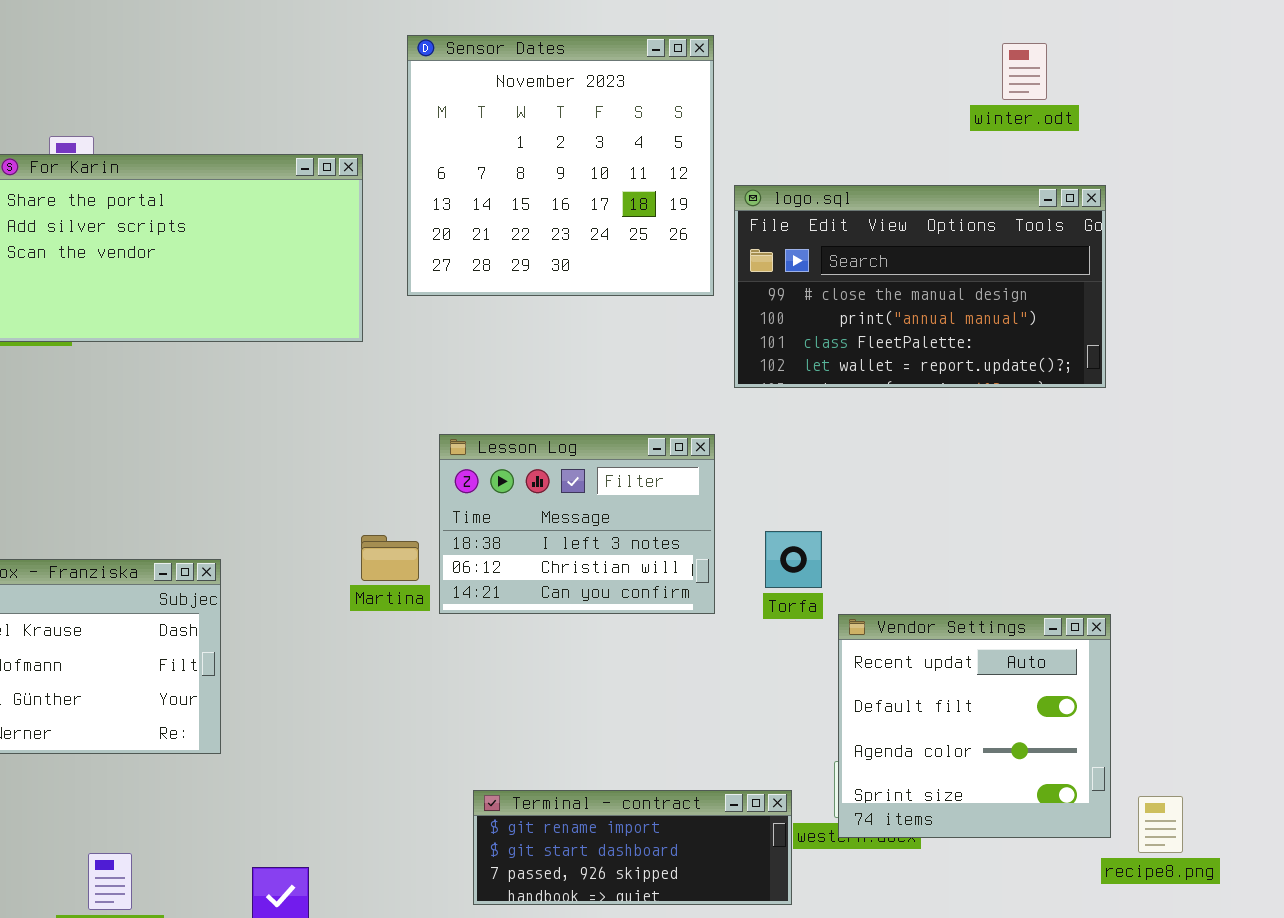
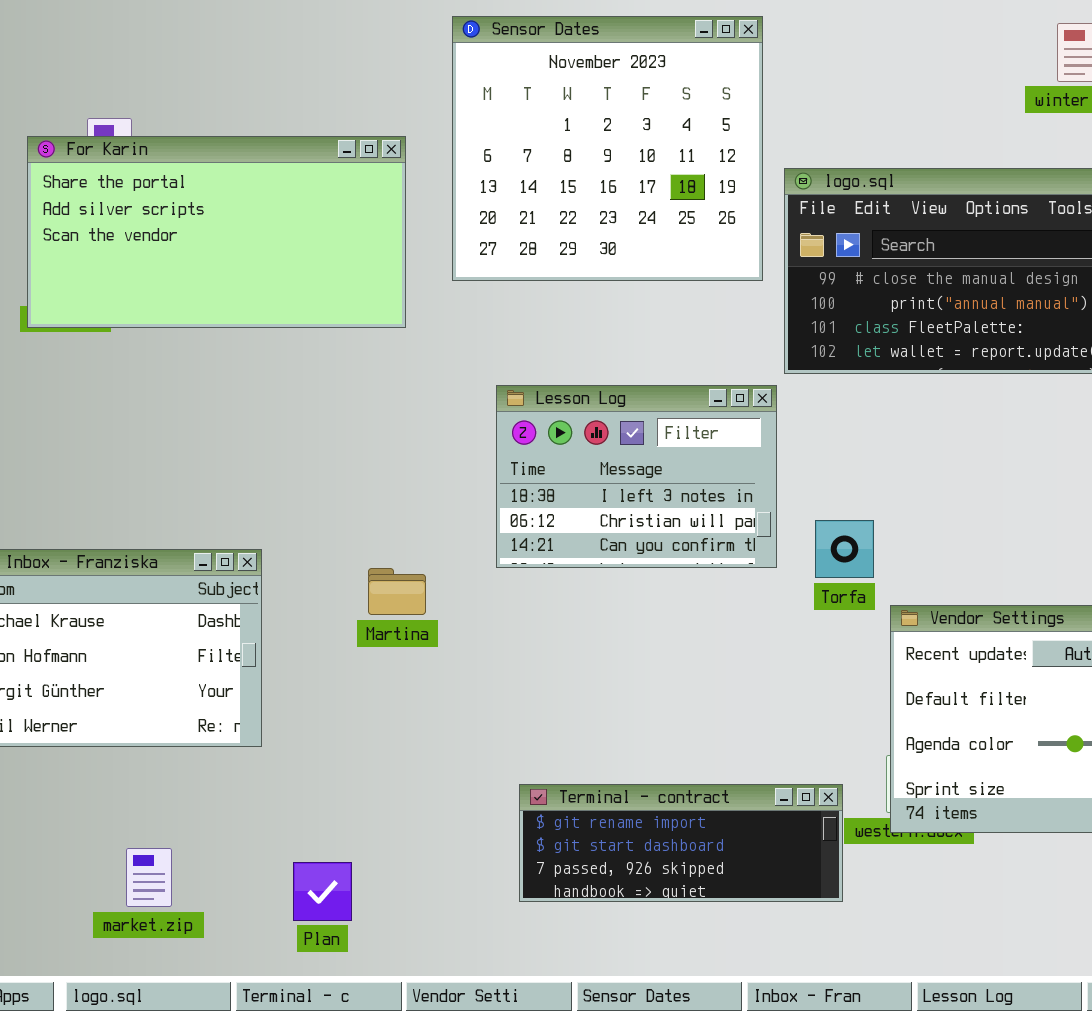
Lesson Log: [439,434,715,614] -> [496,385,777,568], moved
Martina: [361,535,419,581] -> [368,568,426,615], moved

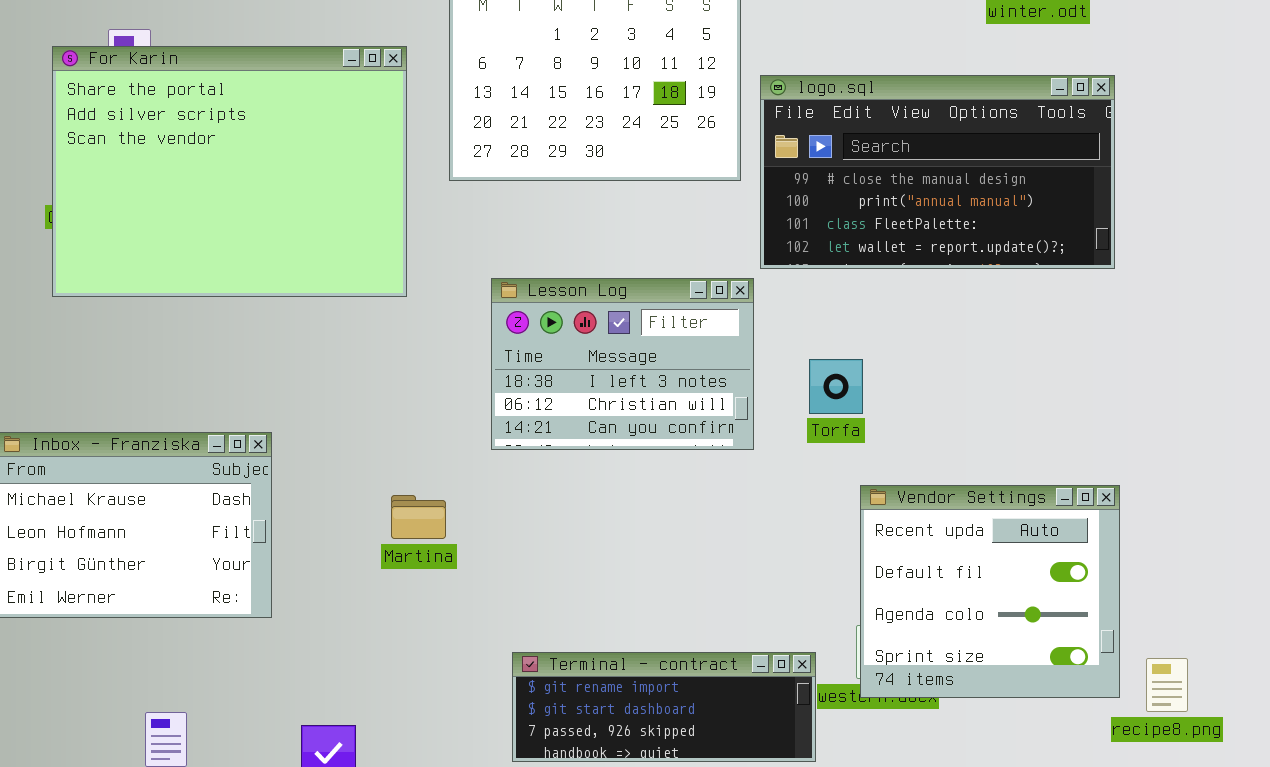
For Karin: [27,136,406,328] -> [52,46,407,297], resized
Torfa: [815,520,874,578] -> [809,359,863,414], moved
Martina: [368,568,426,615] -> [391,495,446,539], moved

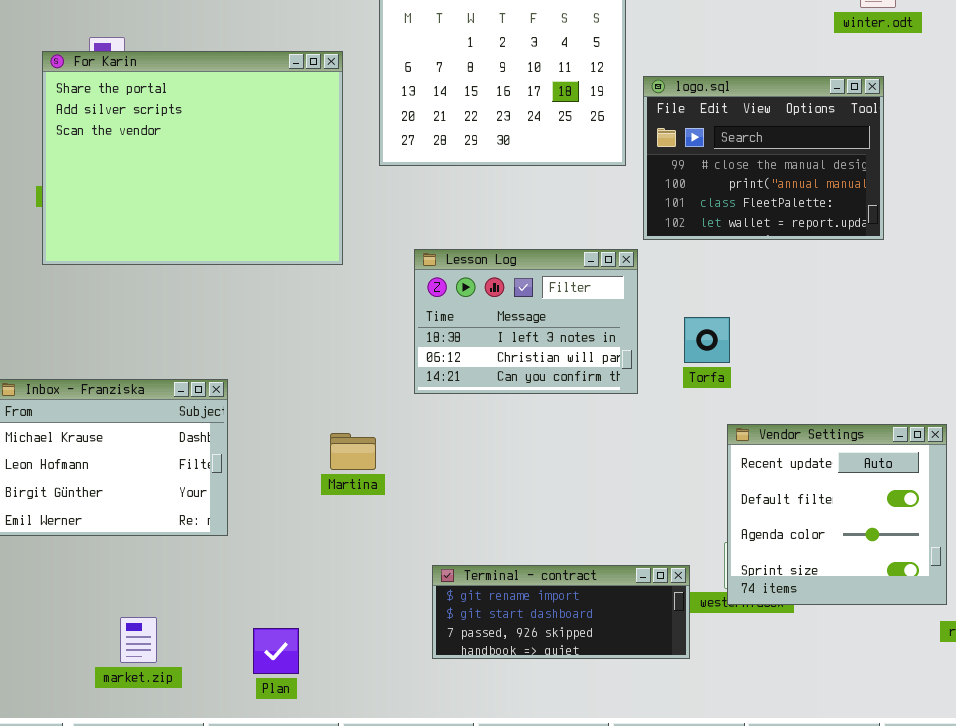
logo.sql: [760,75,1115,269] -> [643,76,884,240], resized

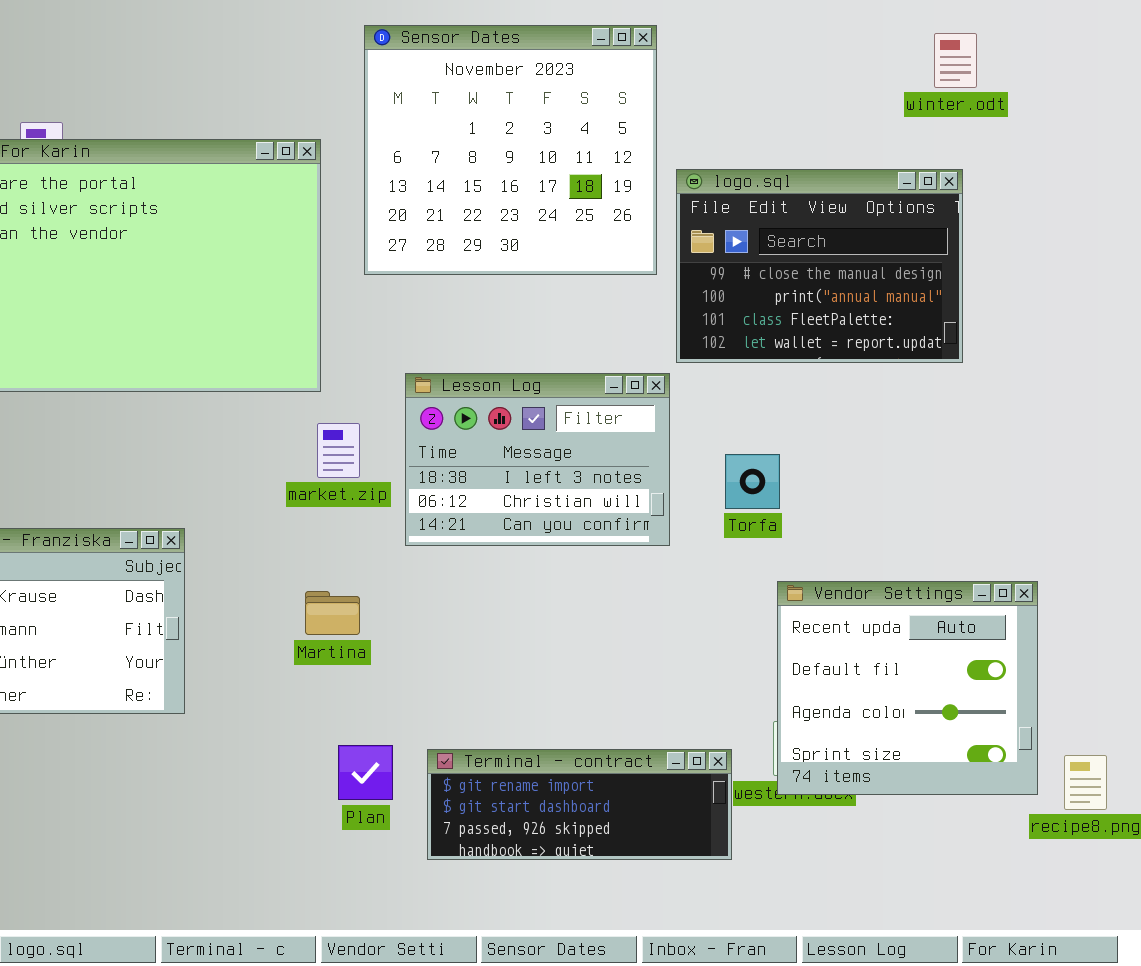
market.zip: [120,617,157,663] -> [317,423,360,478], moved
Plan: [253,628,299,674] -> [338,745,393,800], moved

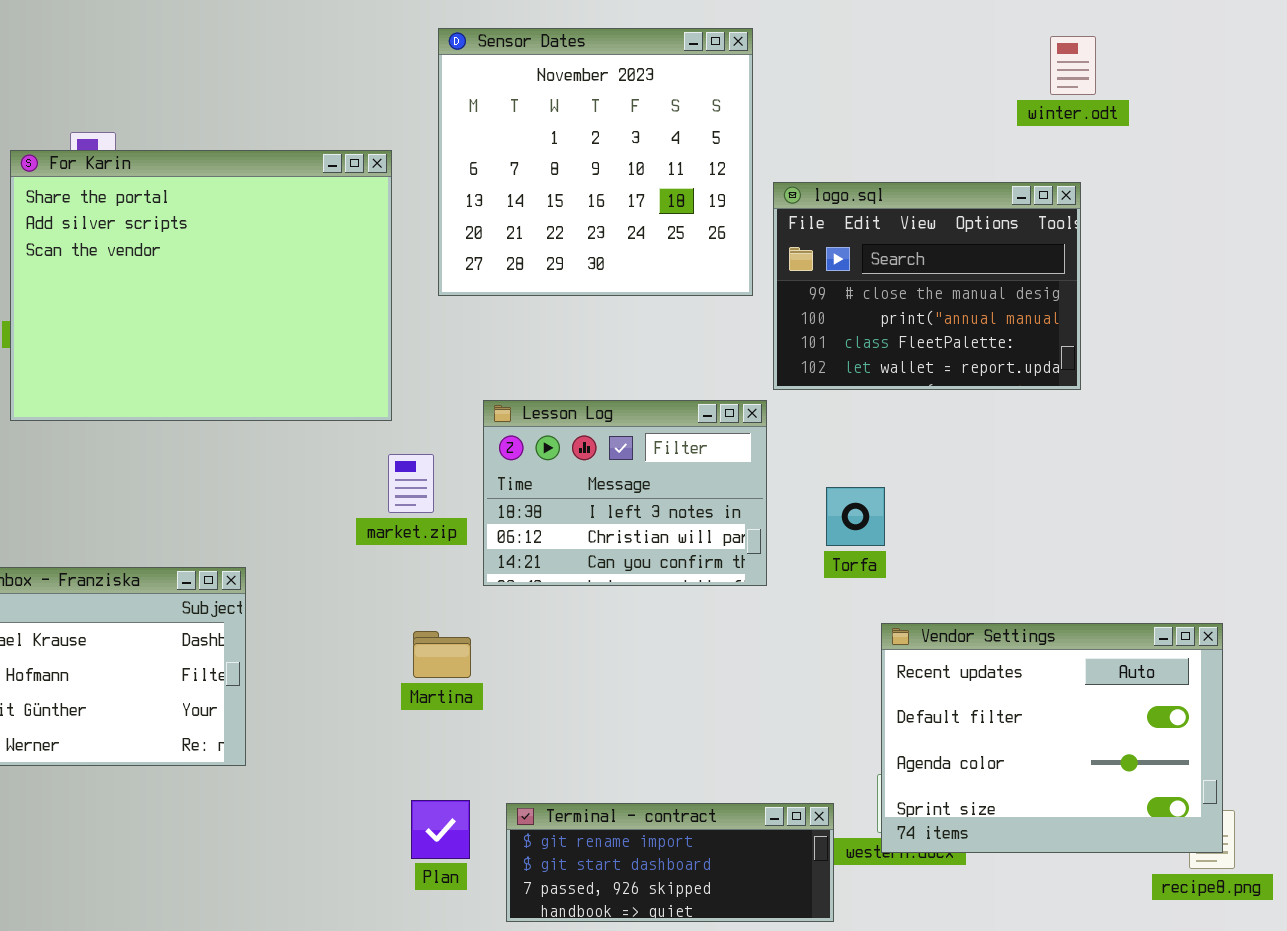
Vendor Settings: [777,581,1038,795] -> [881,623,1223,853], resized
Martina: [305,591,360,635] -> [413,631,471,678], moved

